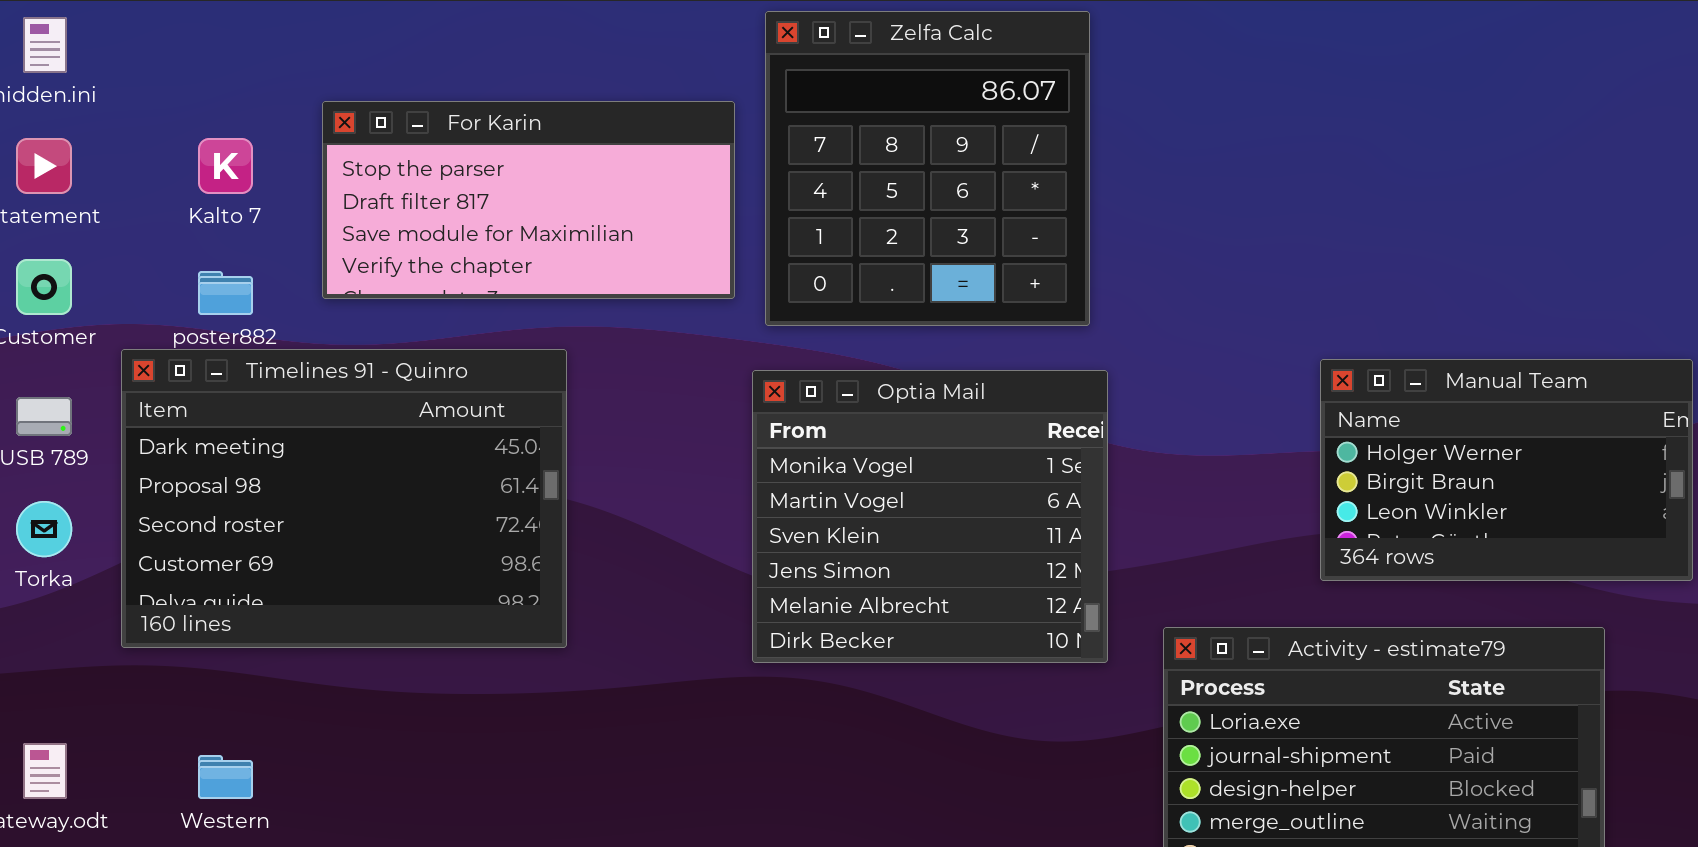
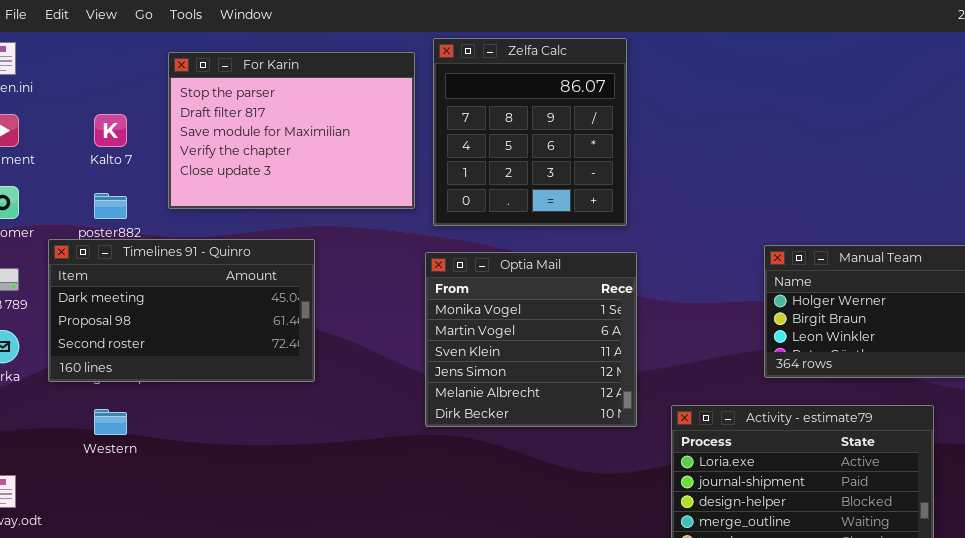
For Karin: [322,101,735,299] -> [168,52,415,209], resized
Timelines 91 - Quinro: [121,349,567,648] -> [48,239,315,382], resized
Western: [198,755,253,799] -> [94,409,127,435], moved

